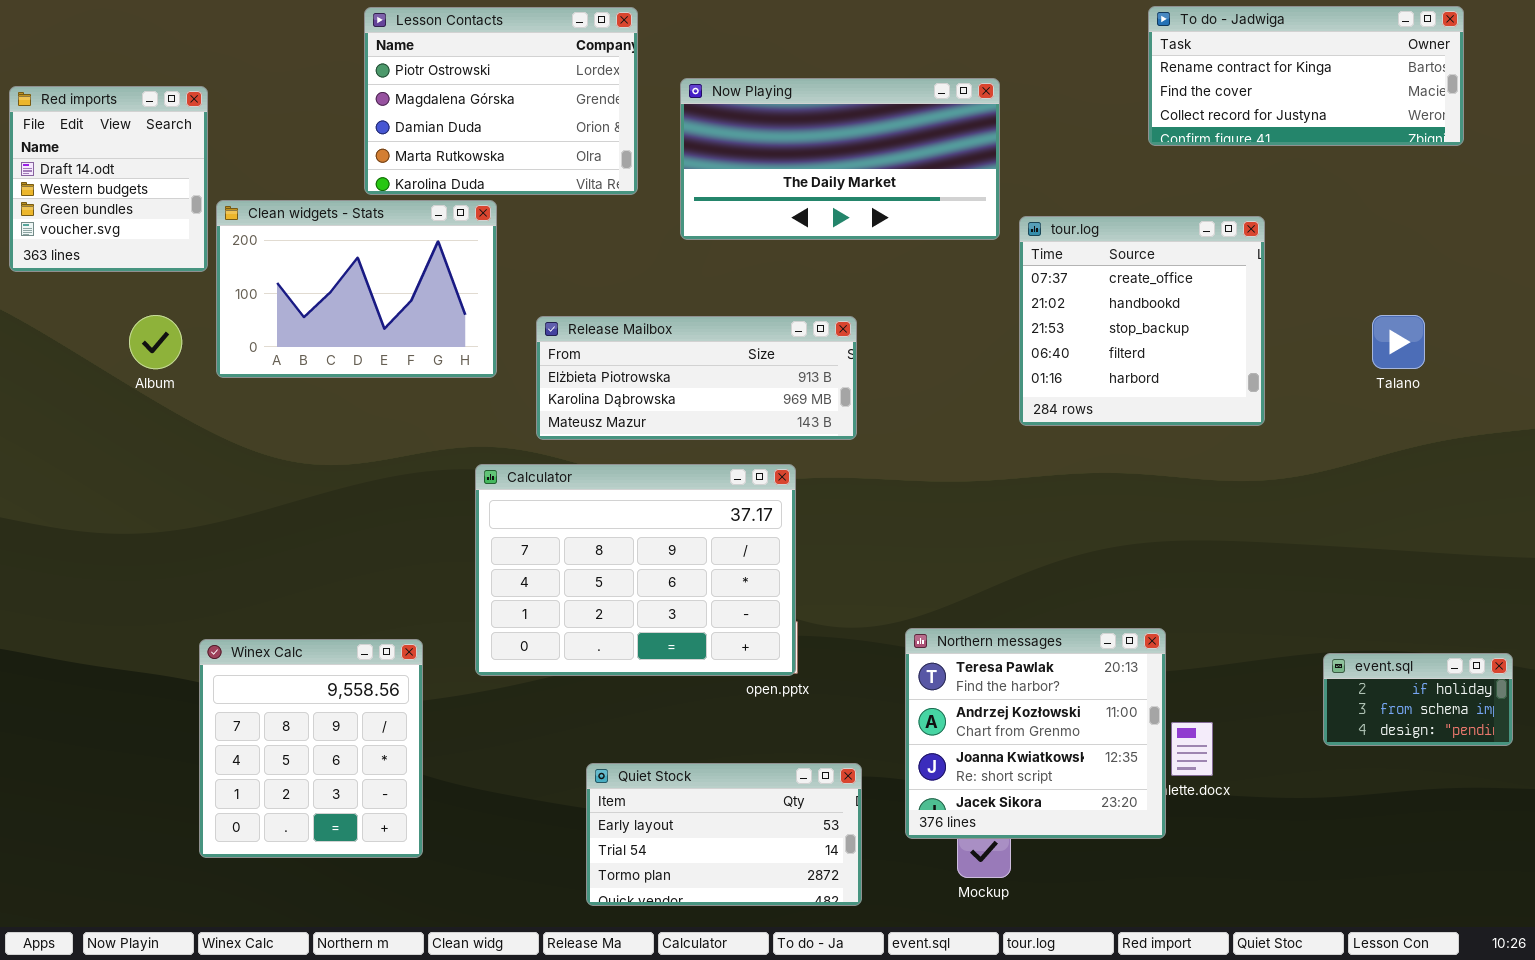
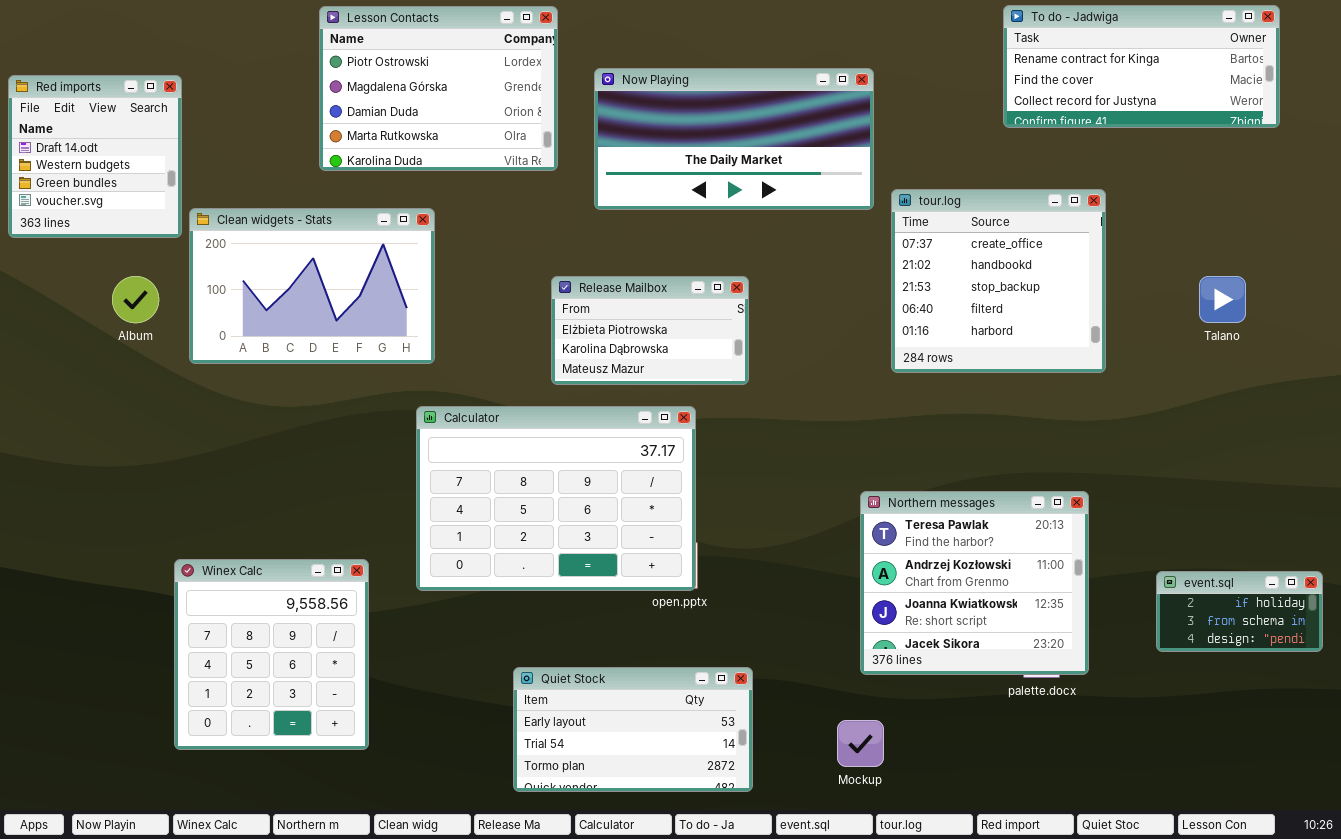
Clean widgets - Stats: [216,200,497,378] -> [189,208,435,364], moved
Release Mailbox: [536,316,857,440] -> [551,276,749,385], resized
Northern messages: [905,628,1166,839] -> [860,491,1089,675], moved

